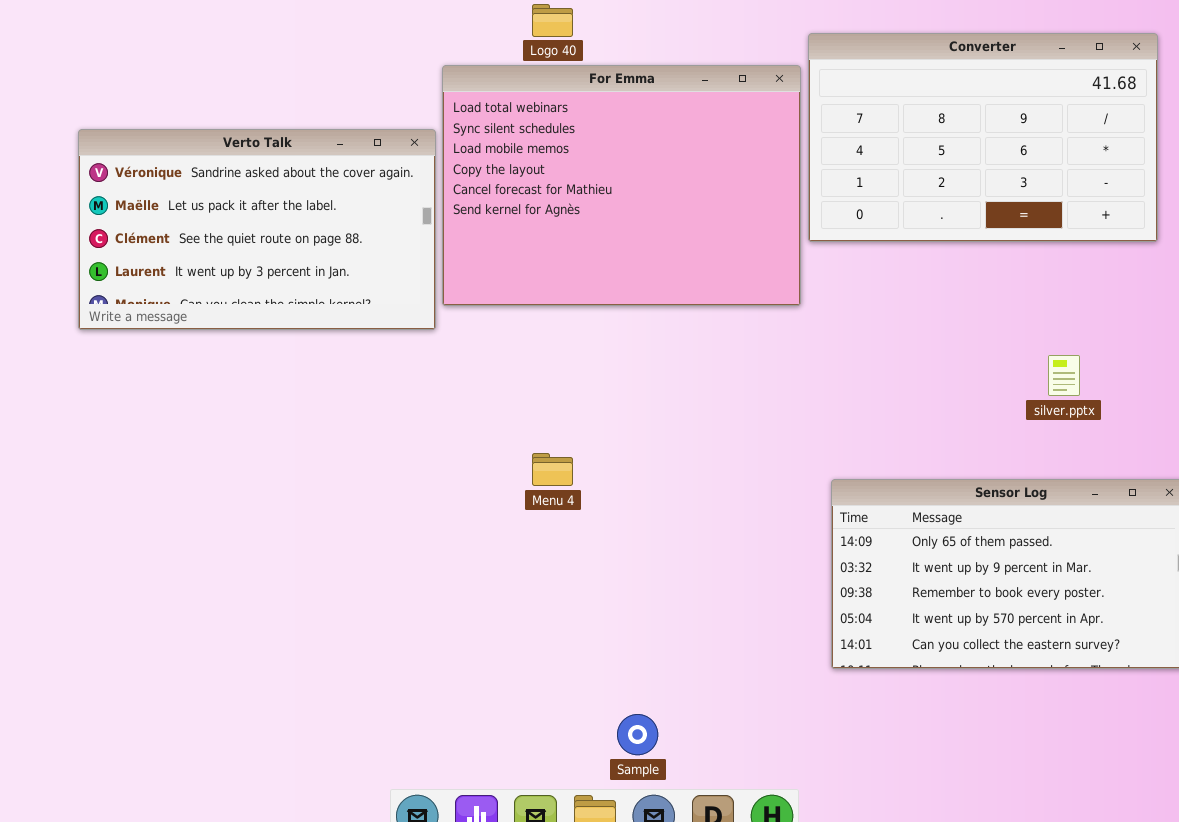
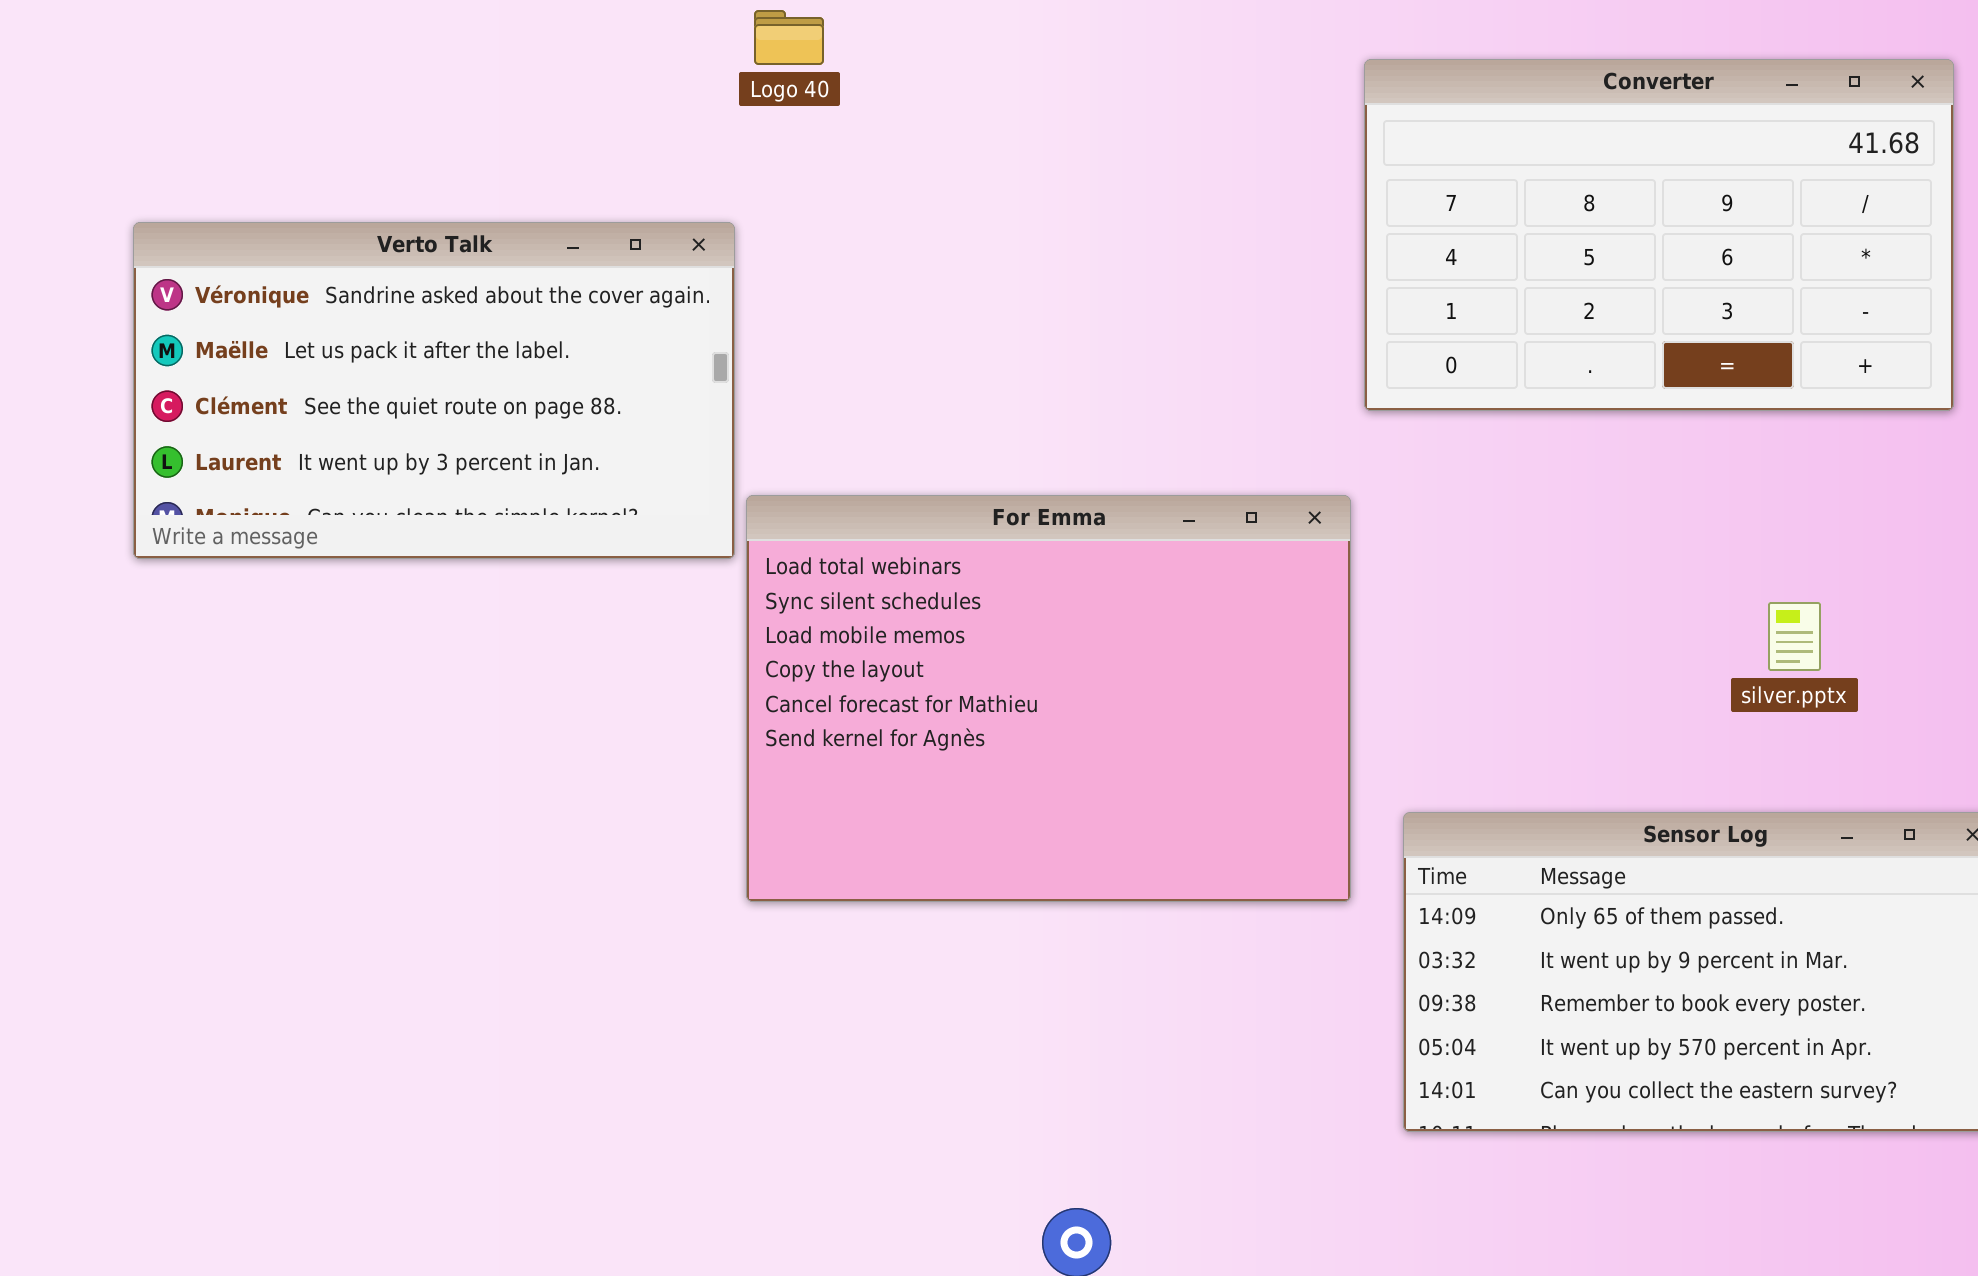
Logo 40: [532,4,573,37] -> [754,10,824,65], moved
For Emma: [442,65,801,306] -> [746,495,1351,902], moved

